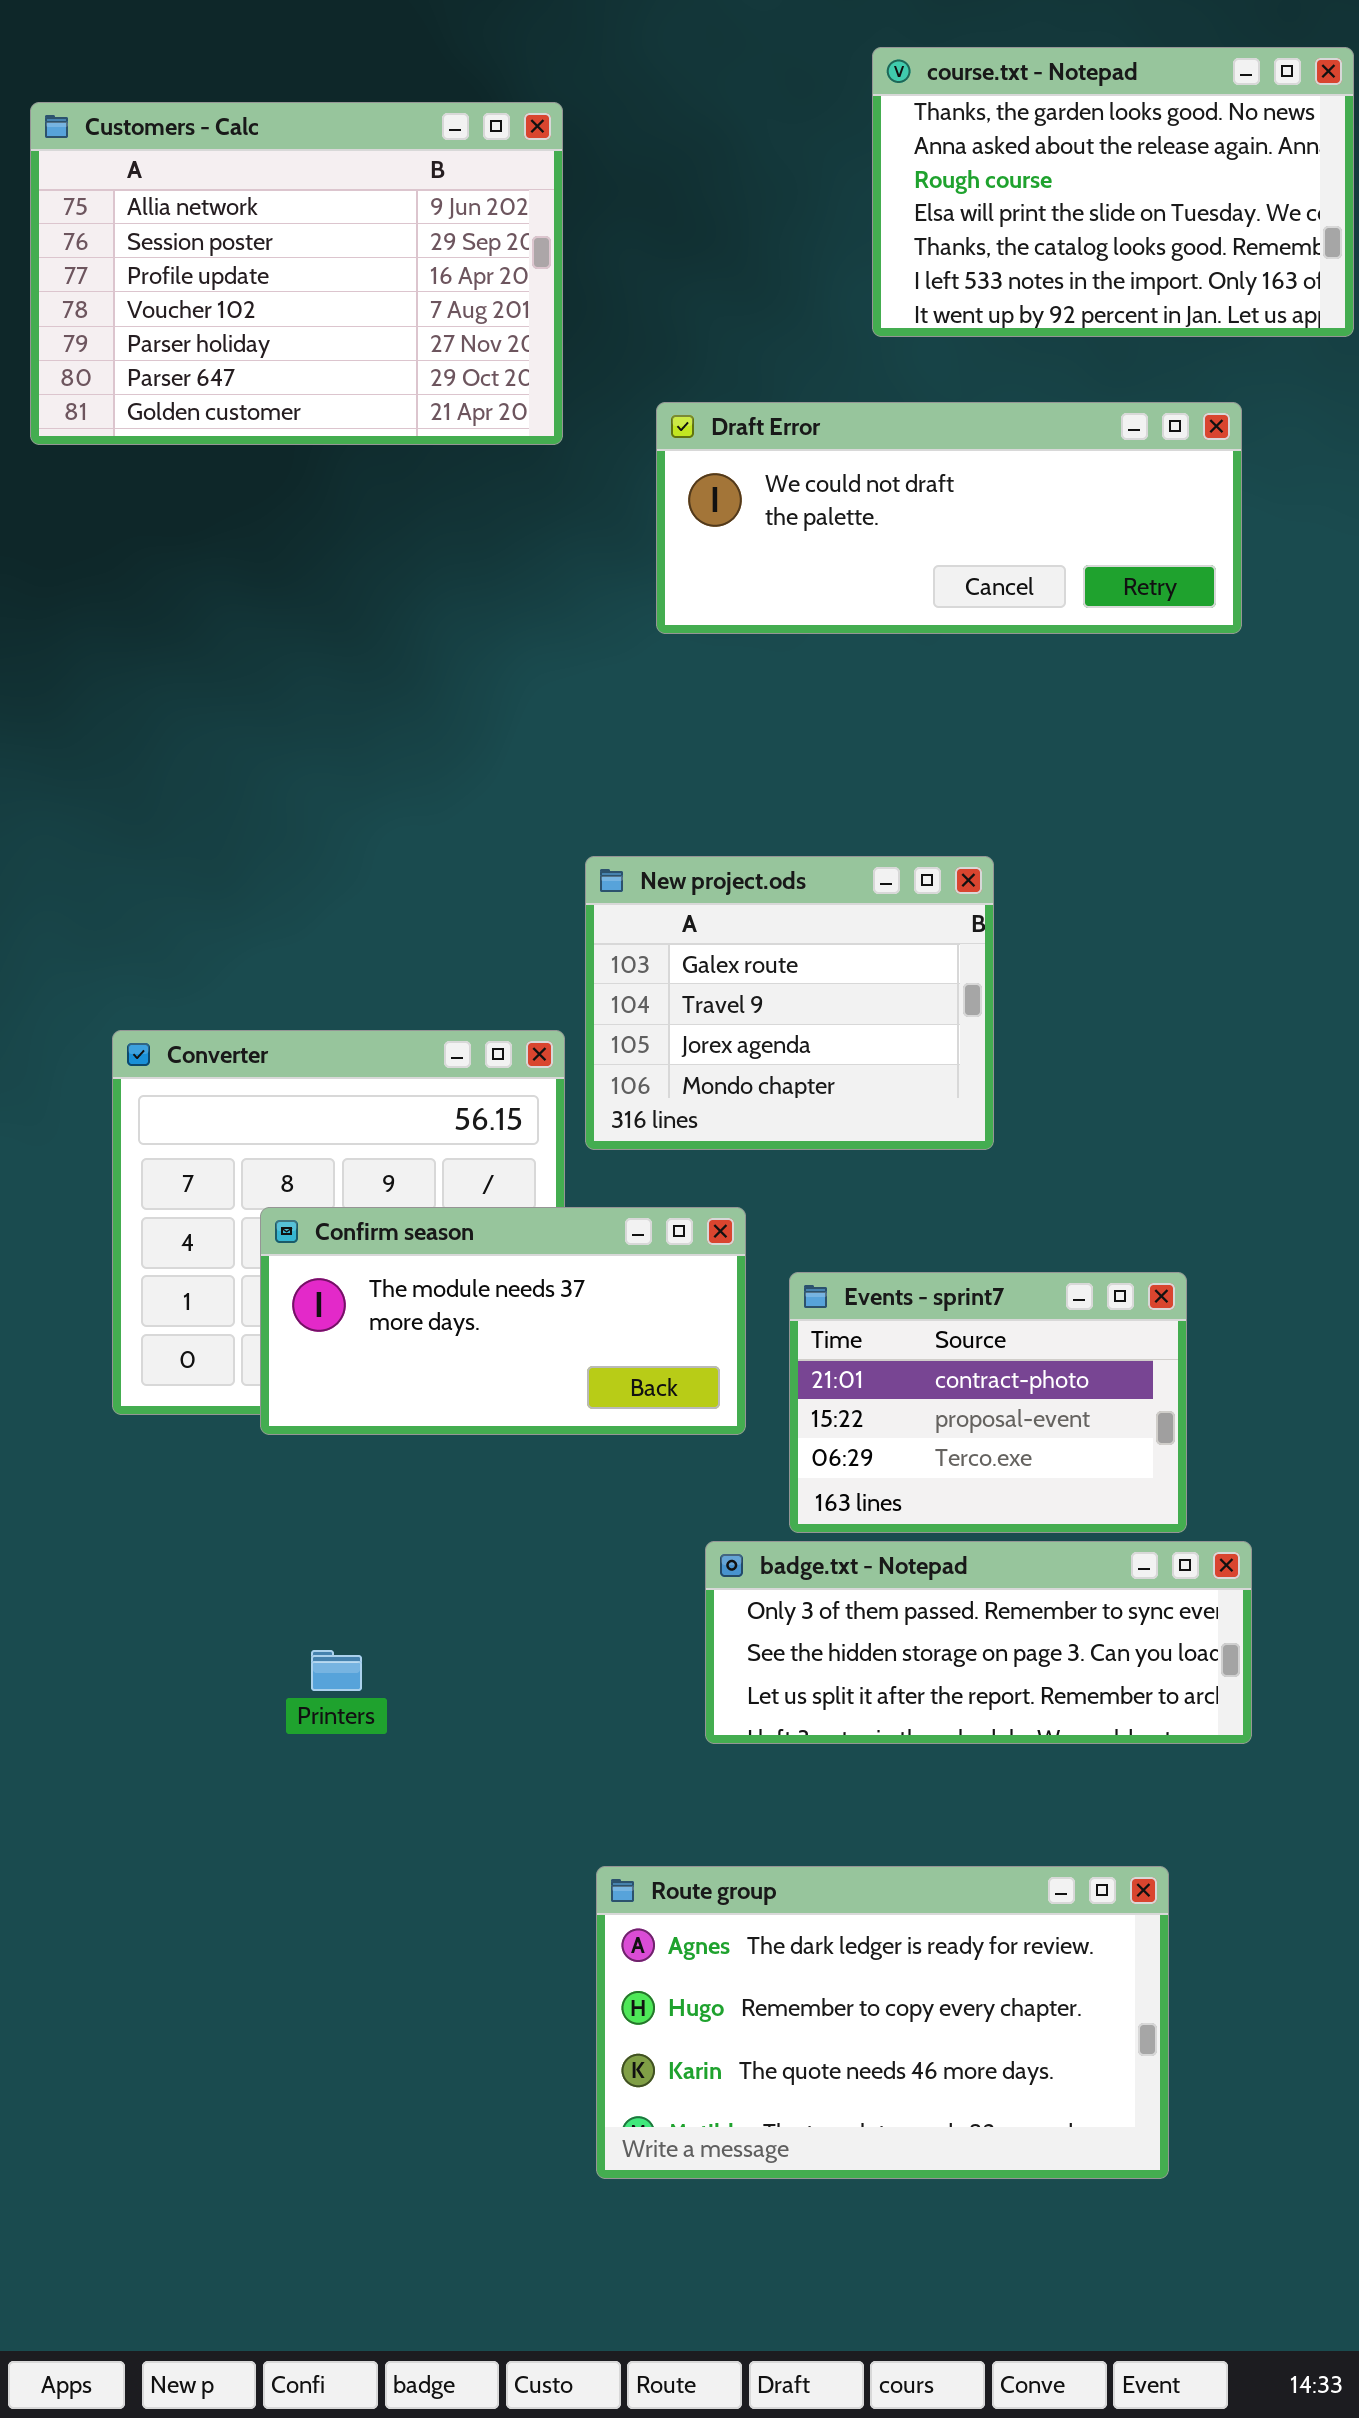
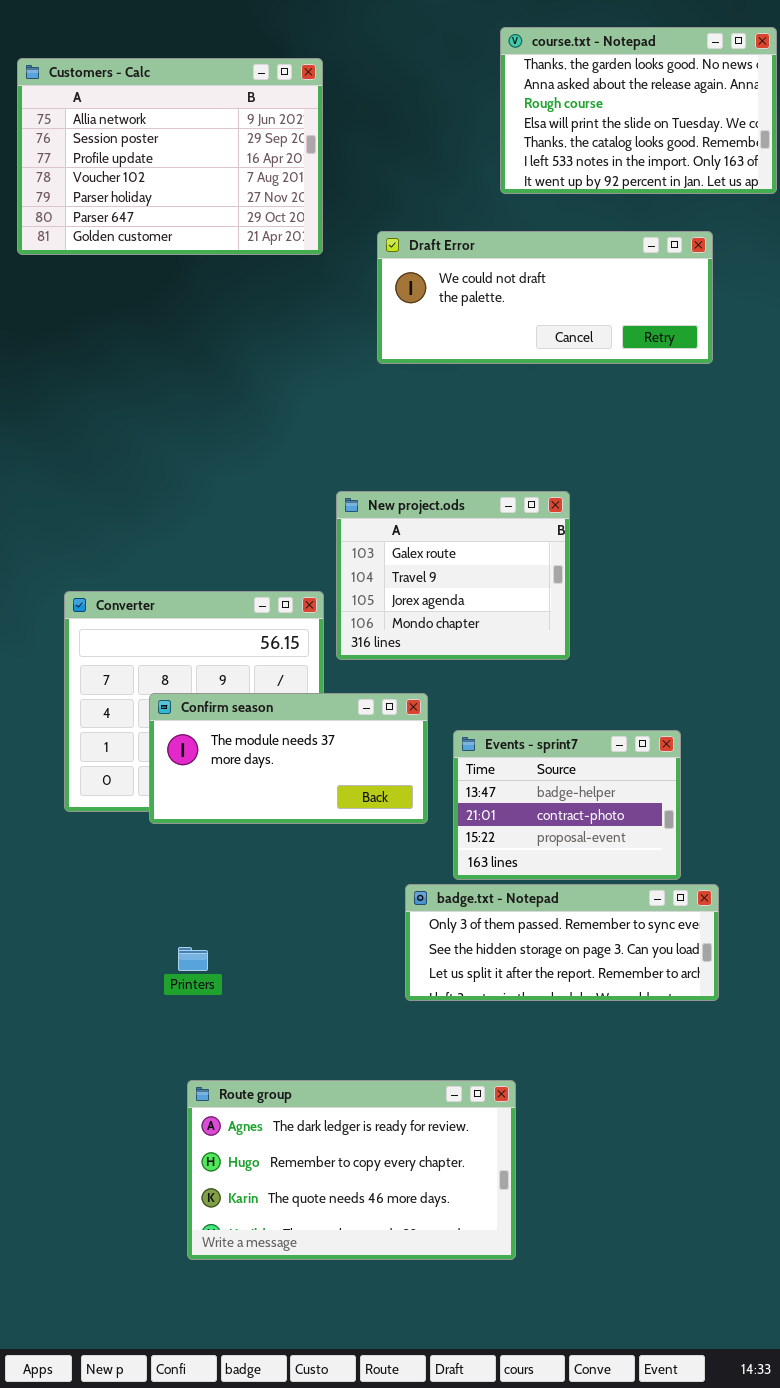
Events - sprint7: [789,1272,1187,1533] -> [453,730,681,880], scrolled up 1 row
Route group: [596,1866,1169,2179] -> [187,1080,516,1260], moved

